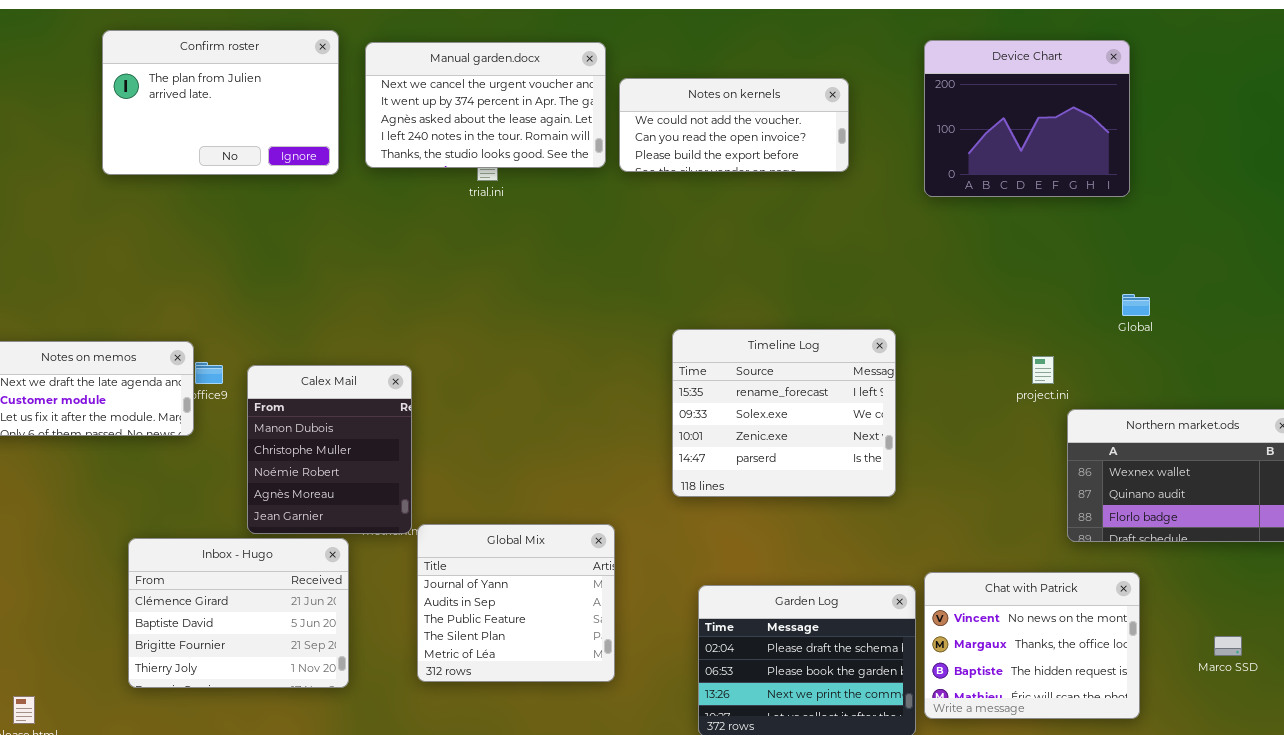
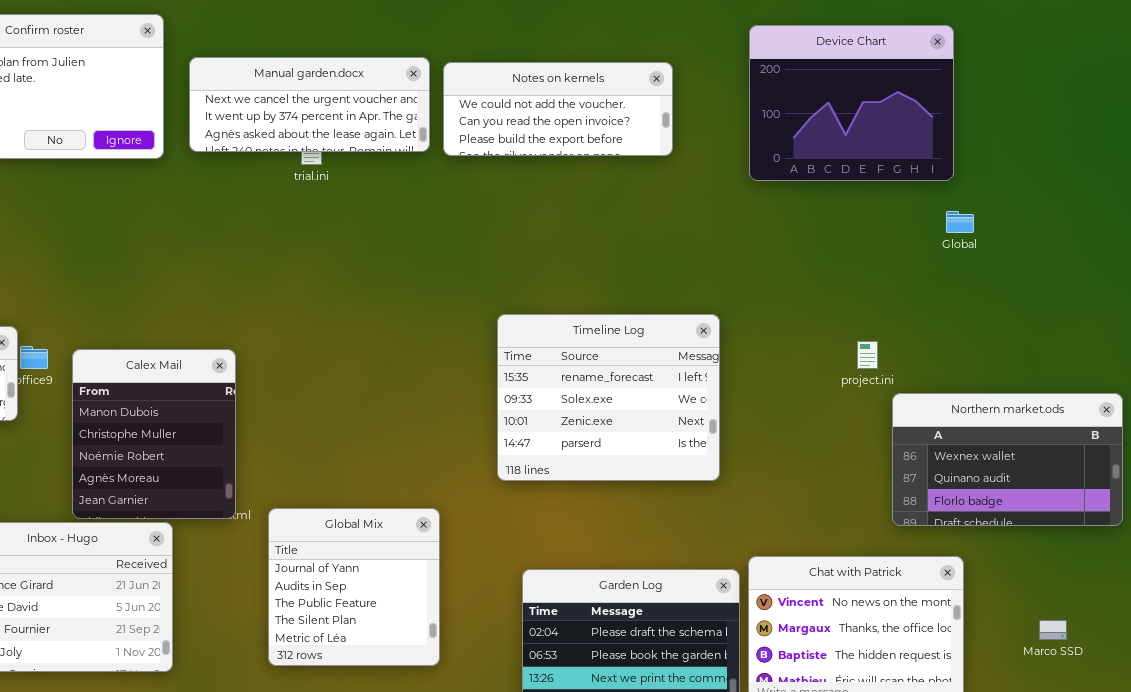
Manual garden.docx: [365,42,606,168] -> [189,57,430,152], resized
Global: [1122,294,1150,316] -> [946,211,974,233], moved
Global Mix: [417,524,615,682] -> [268,508,440,666], resized

